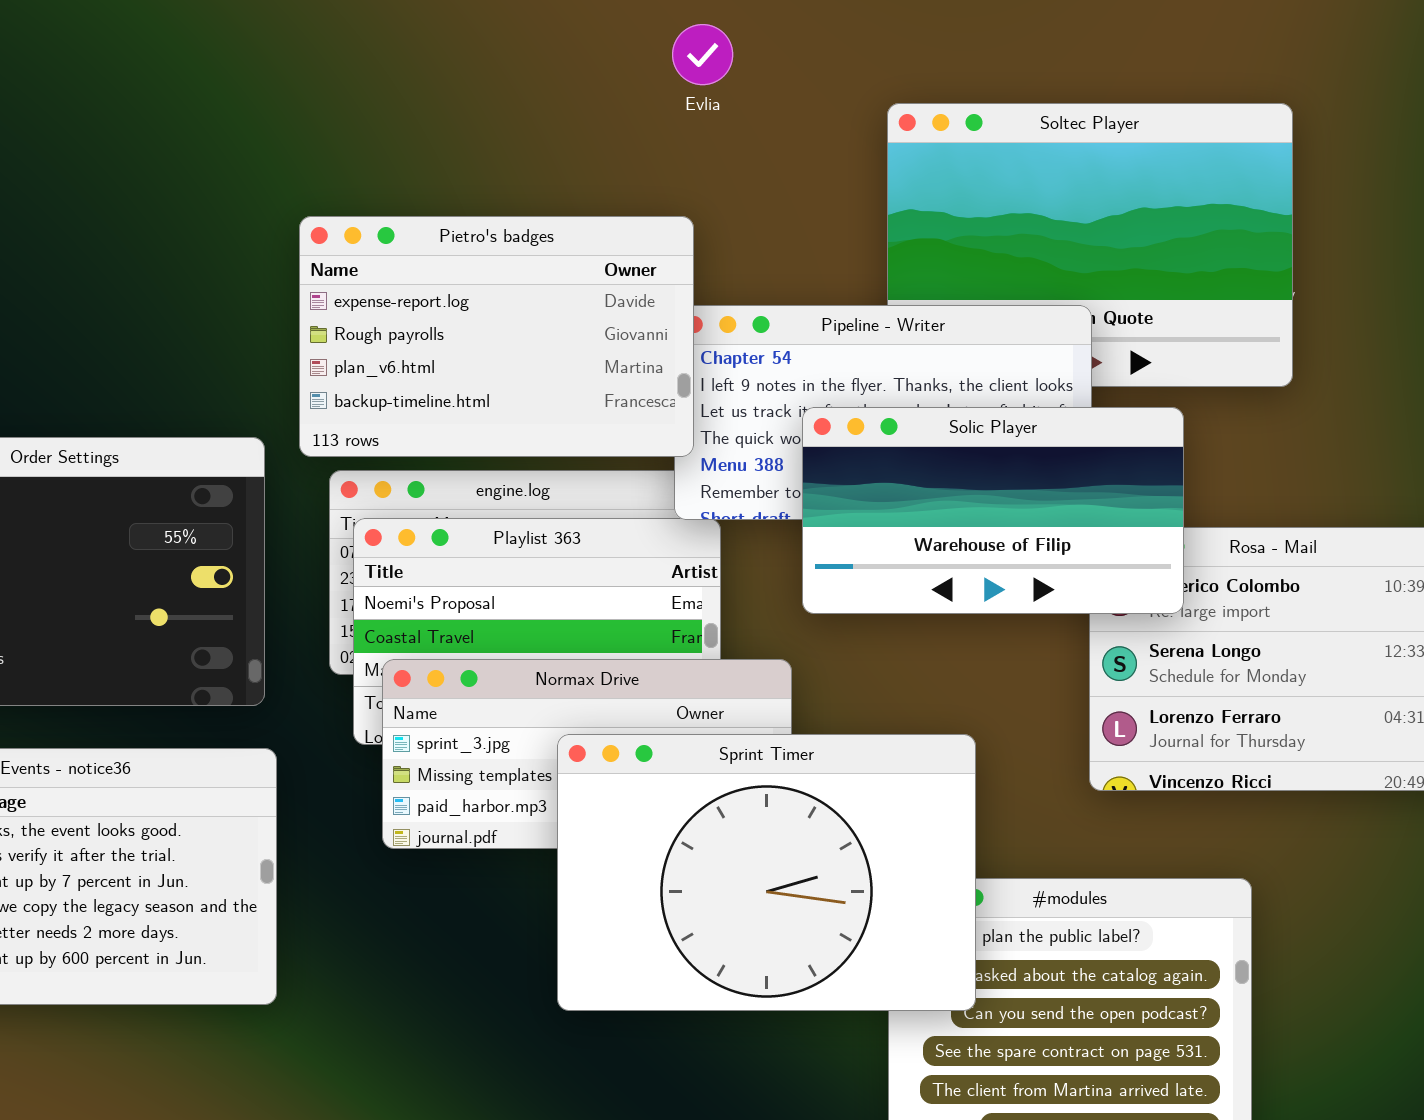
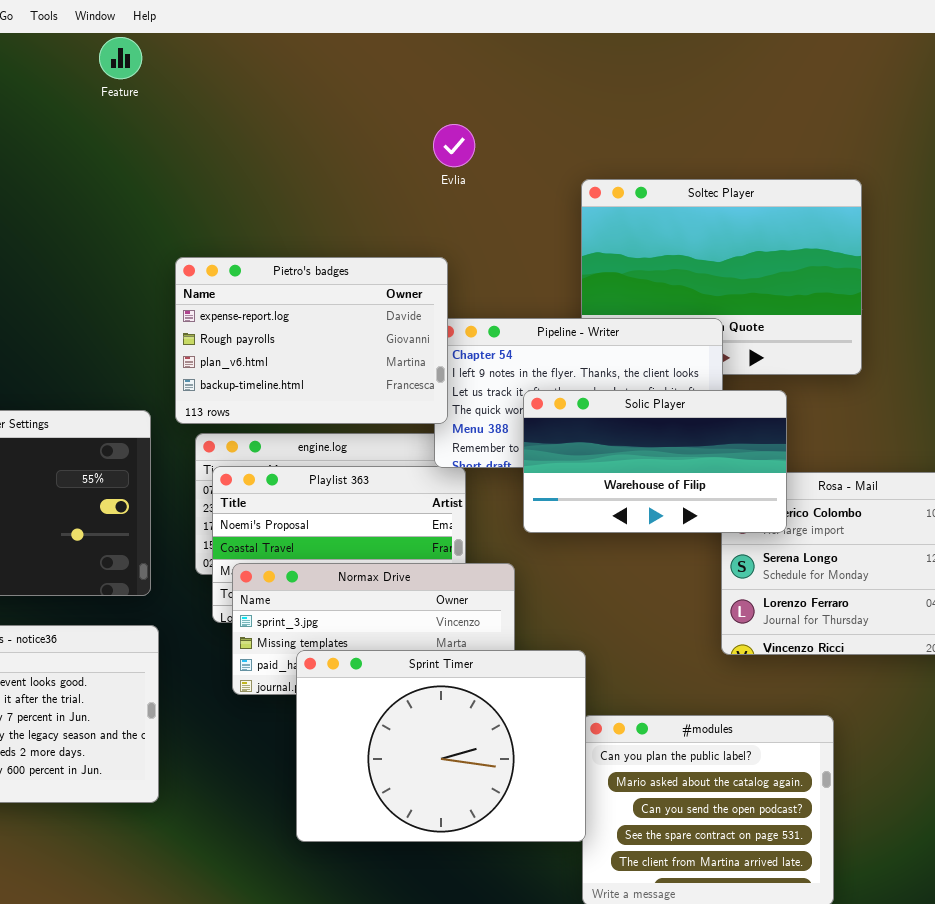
Sprint Timer: [557,734,976,1011] -> [296,650,586,842], moved

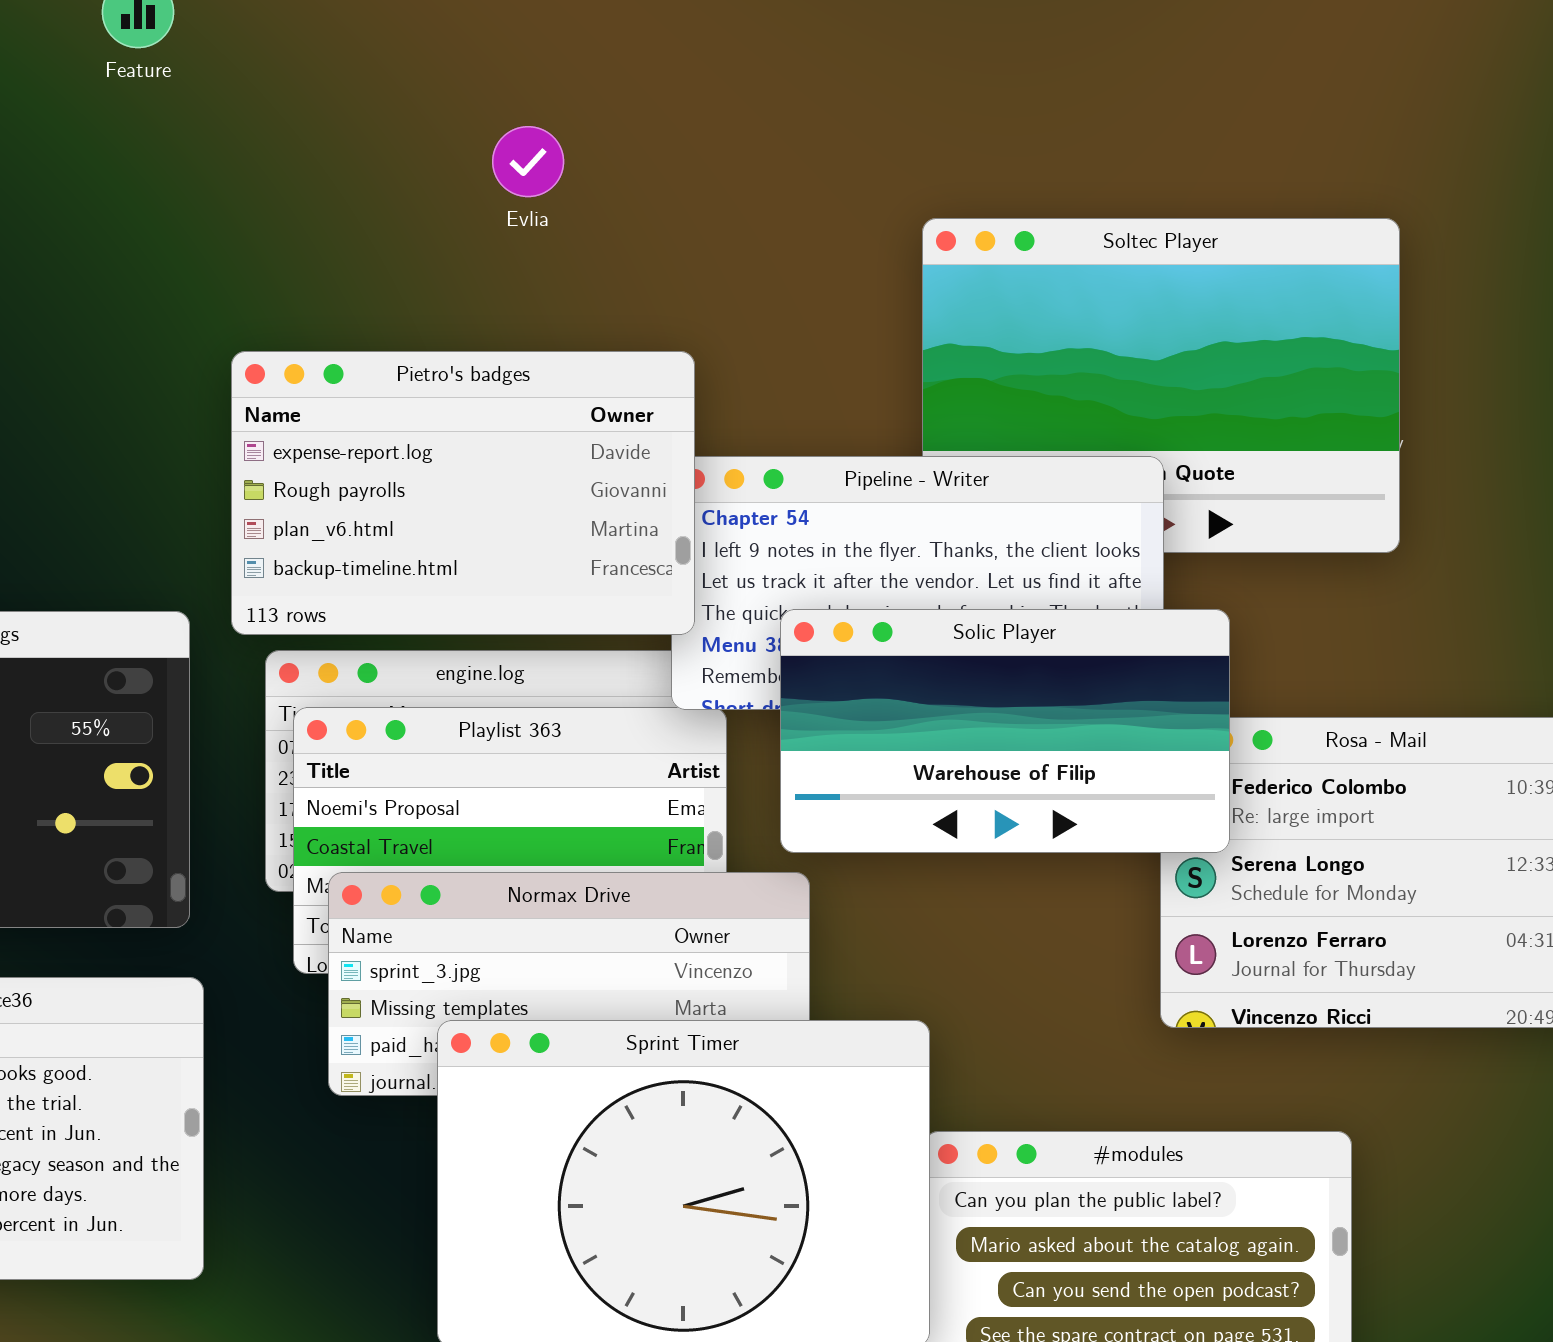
Evlia: [433,124,475,167] -> [492,126,564,197], moved
Solic Player: [523,390,787,533] -> [780,609,1230,853], moved

